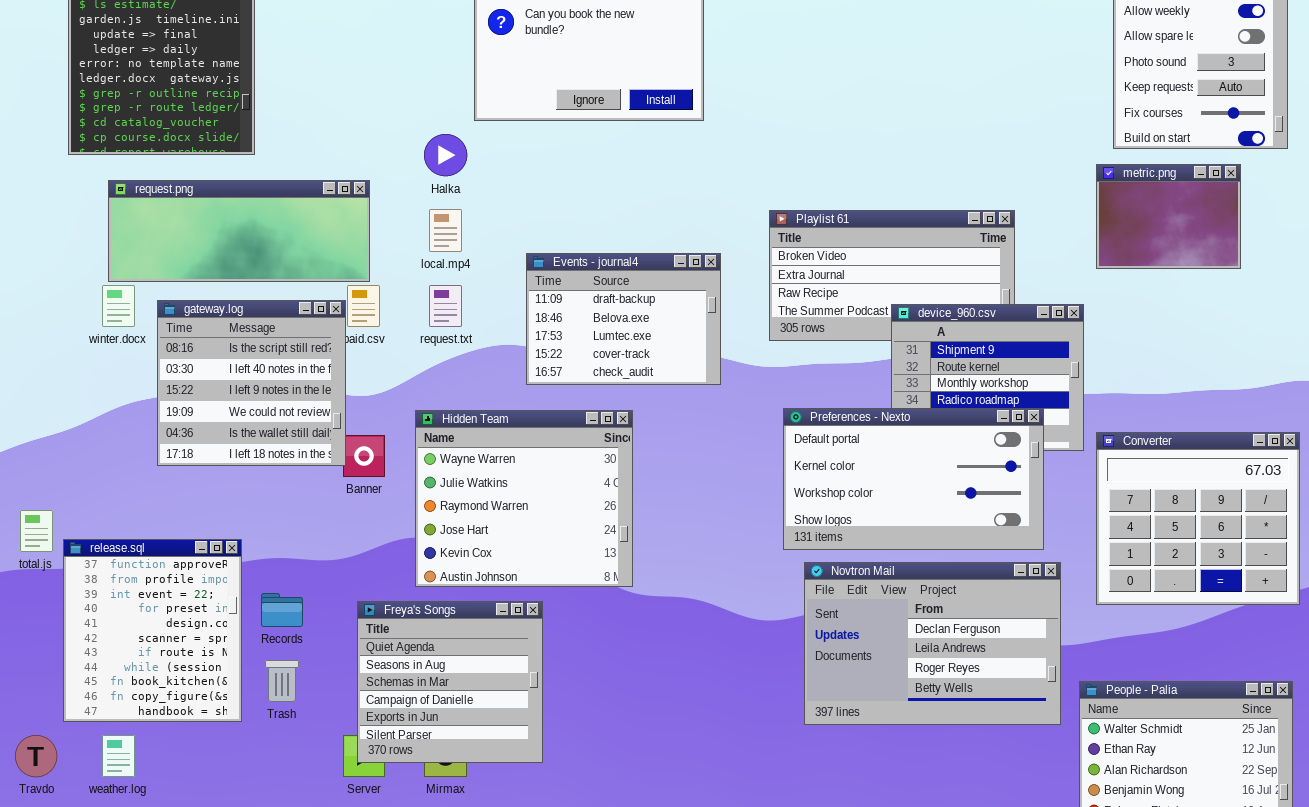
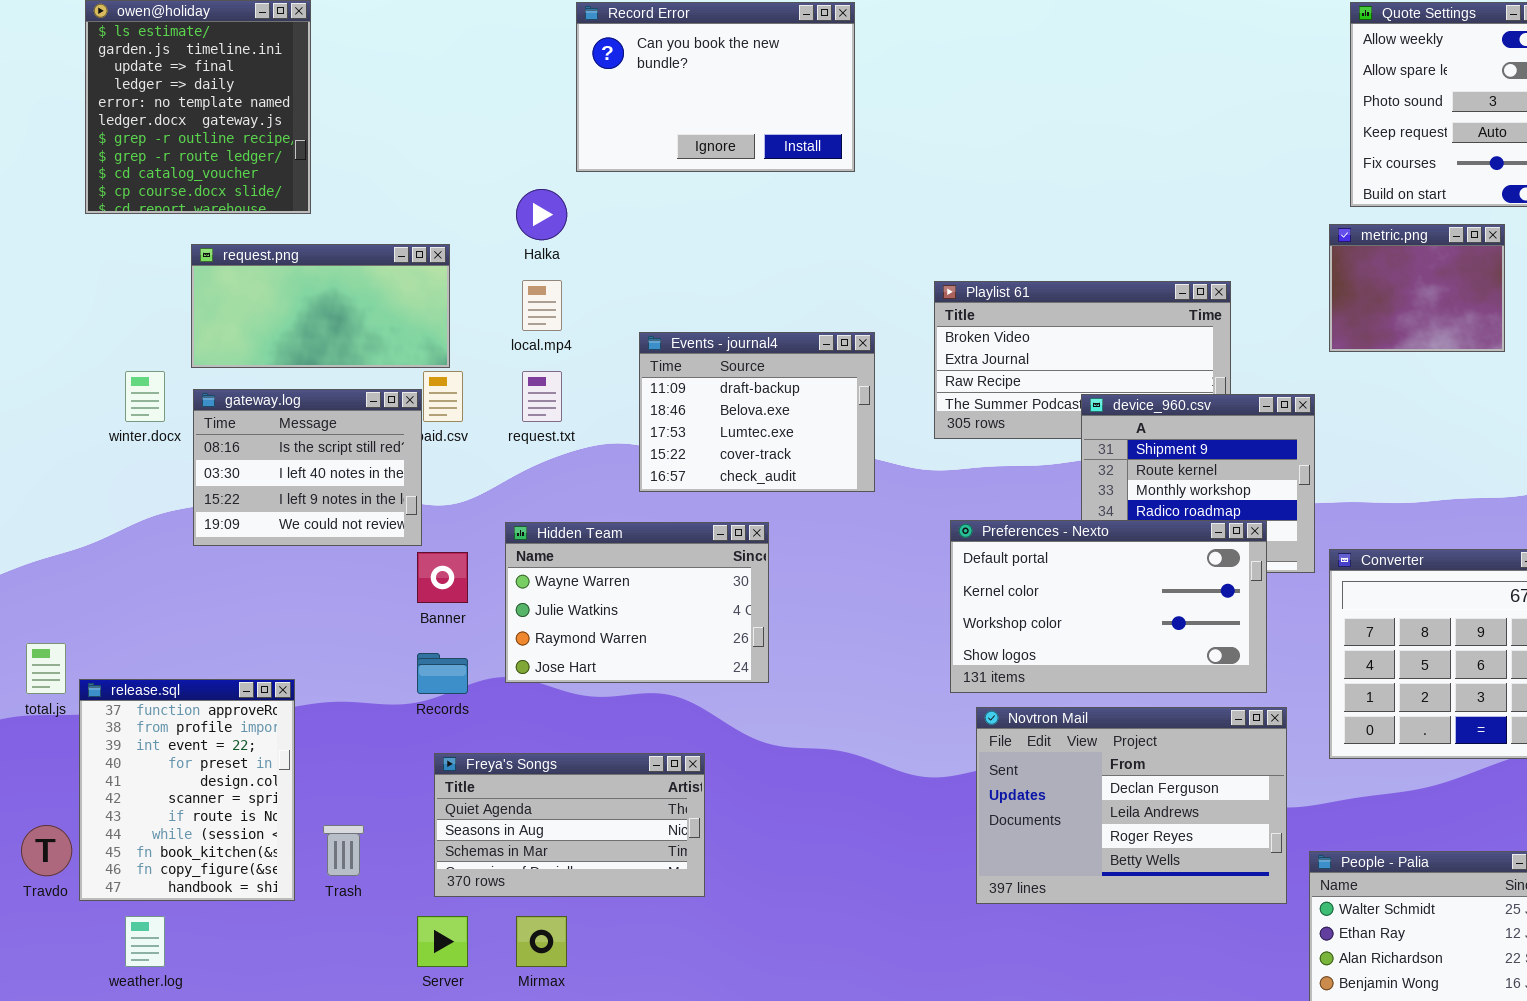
request.png: [108,180,370,282] -> [191,244,450,368], resized
gateway.log: [157,300,346,466] -> [193,389,422,546], resized
Hidden Team: [415,410,633,587] -> [505,522,769,683], resized
Records: [261,593,303,627] -> [417,653,468,694], moved
Freya's Songs: [357,601,543,763] -> [434,753,705,897], resized
Travdo: [15,735,57,777] -> [21,825,72,876], moved

